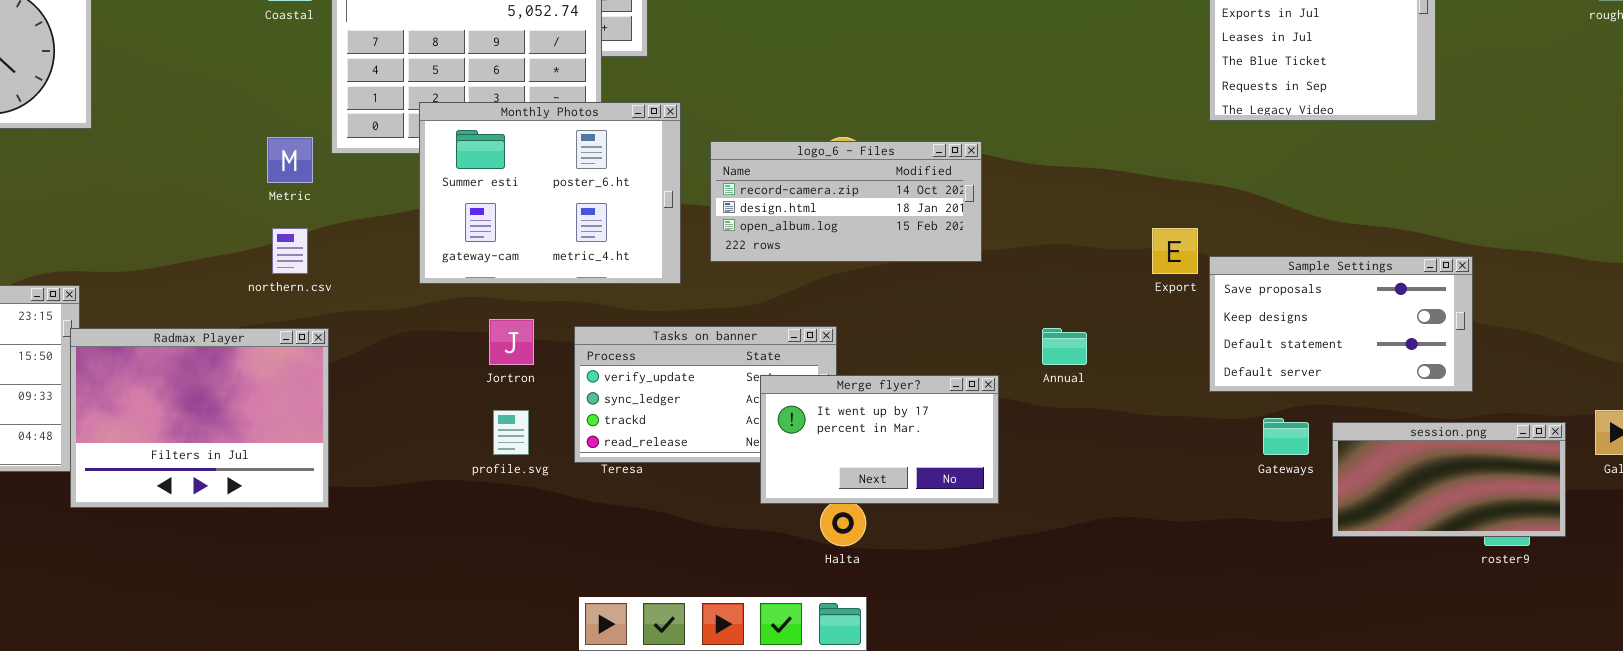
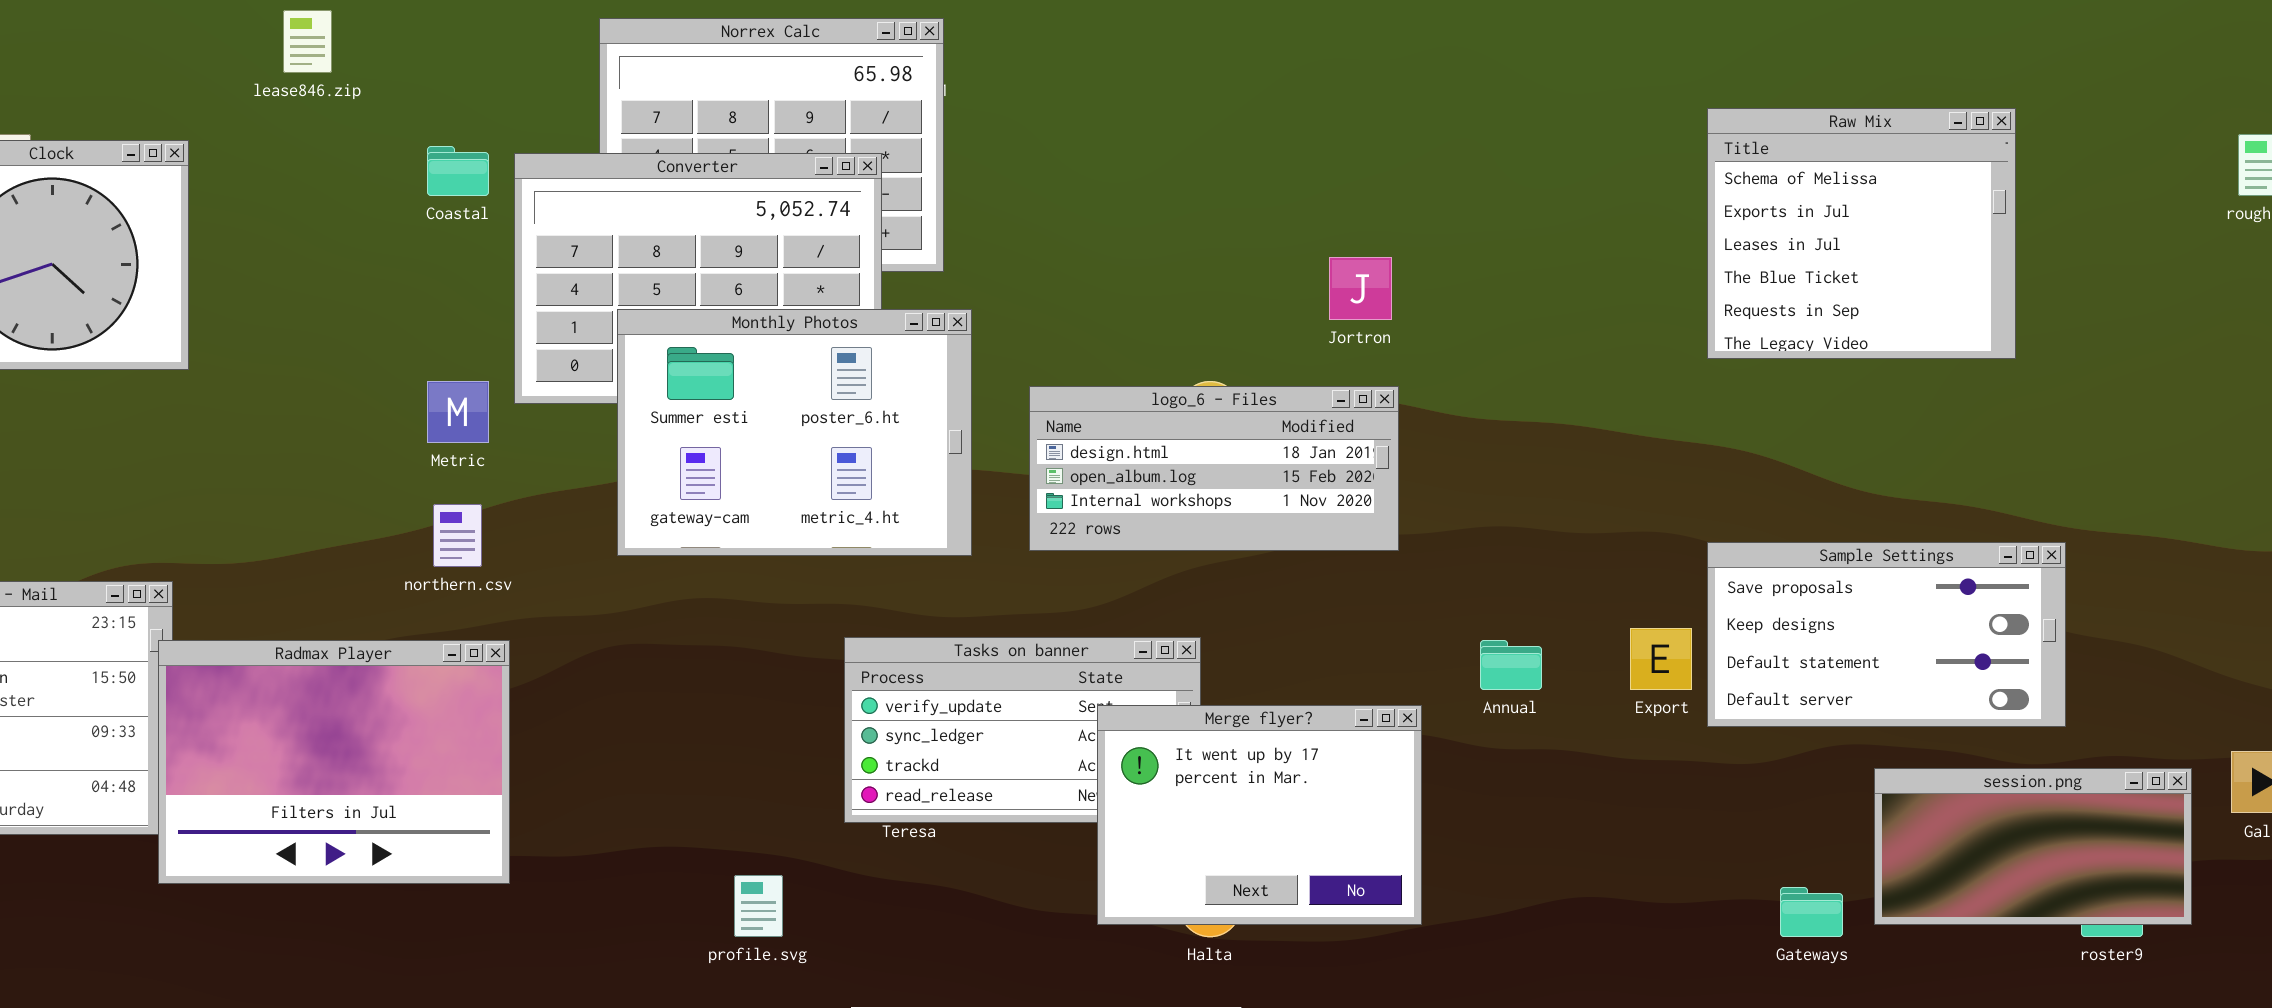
Monthly Photos: [419,102,681,284] -> [617,309,972,556], moved
logo_6 - Files: [710,141,982,262] -> [1029,386,1399,551], scrolled down 1 row
Export: [1152,228,1198,274] -> [1630,628,1692,690], moved
Jortron: [489,319,534,365] -> [1329,257,1392,320], moved
Merge flyer?: [760,375,999,504] -> [1097,705,1422,925], resized
profile.svg: [493,410,529,455] -> [734,875,783,937], moved
Gateways: [1263,418,1309,455] -> [1780,887,1843,937], moved

